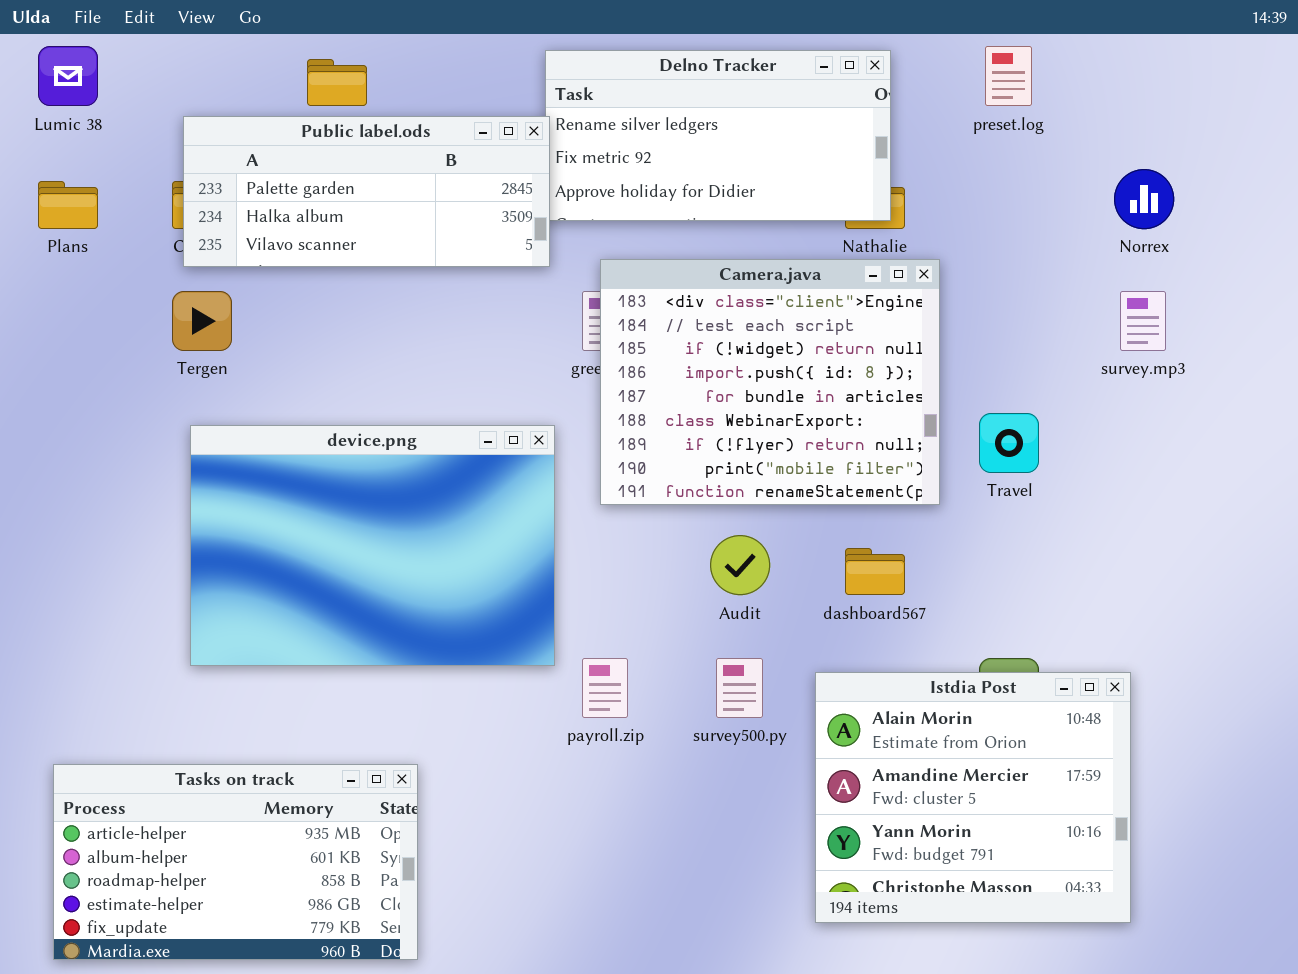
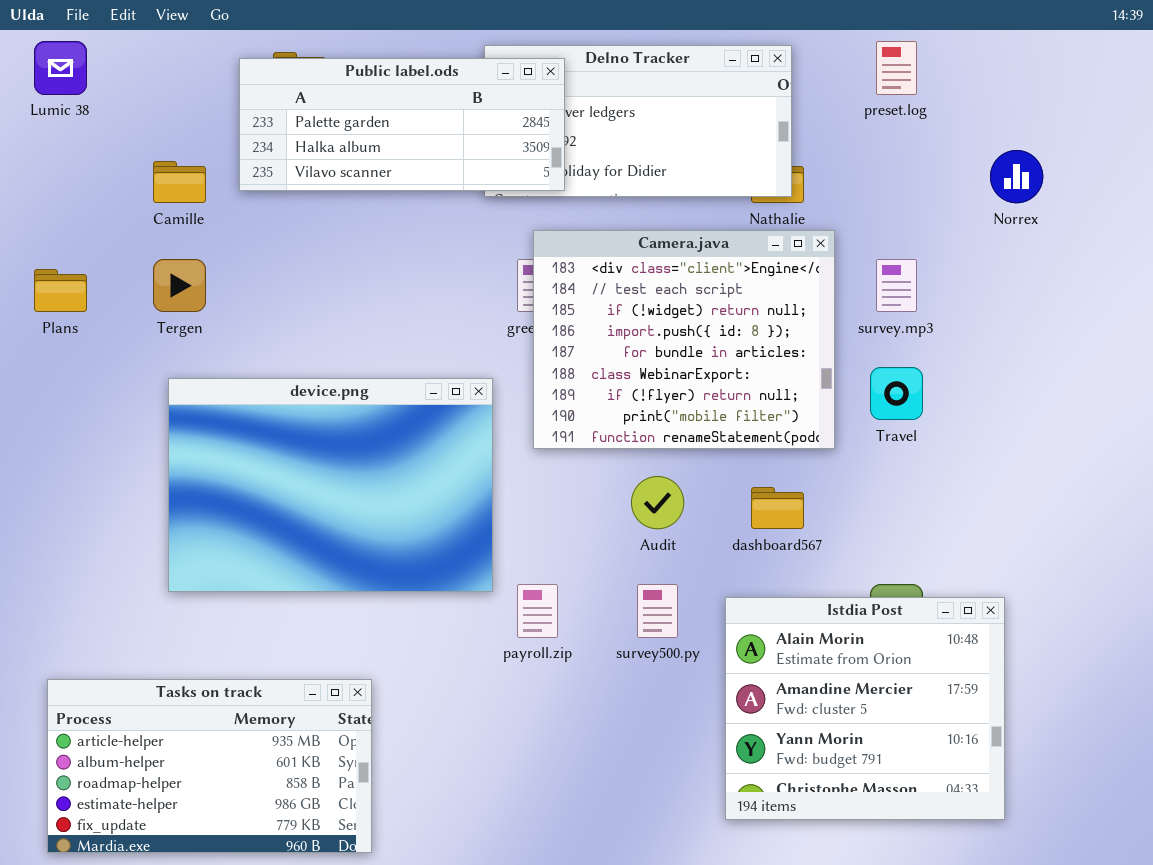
Public label.ods: [183,116,550,267] -> [239,58,565,191], moved
Plans: [38,181,98,229] -> [34,269,87,312], moved
survey.mp3: [1120,291,1166,351] -> [876,259,917,312], moved

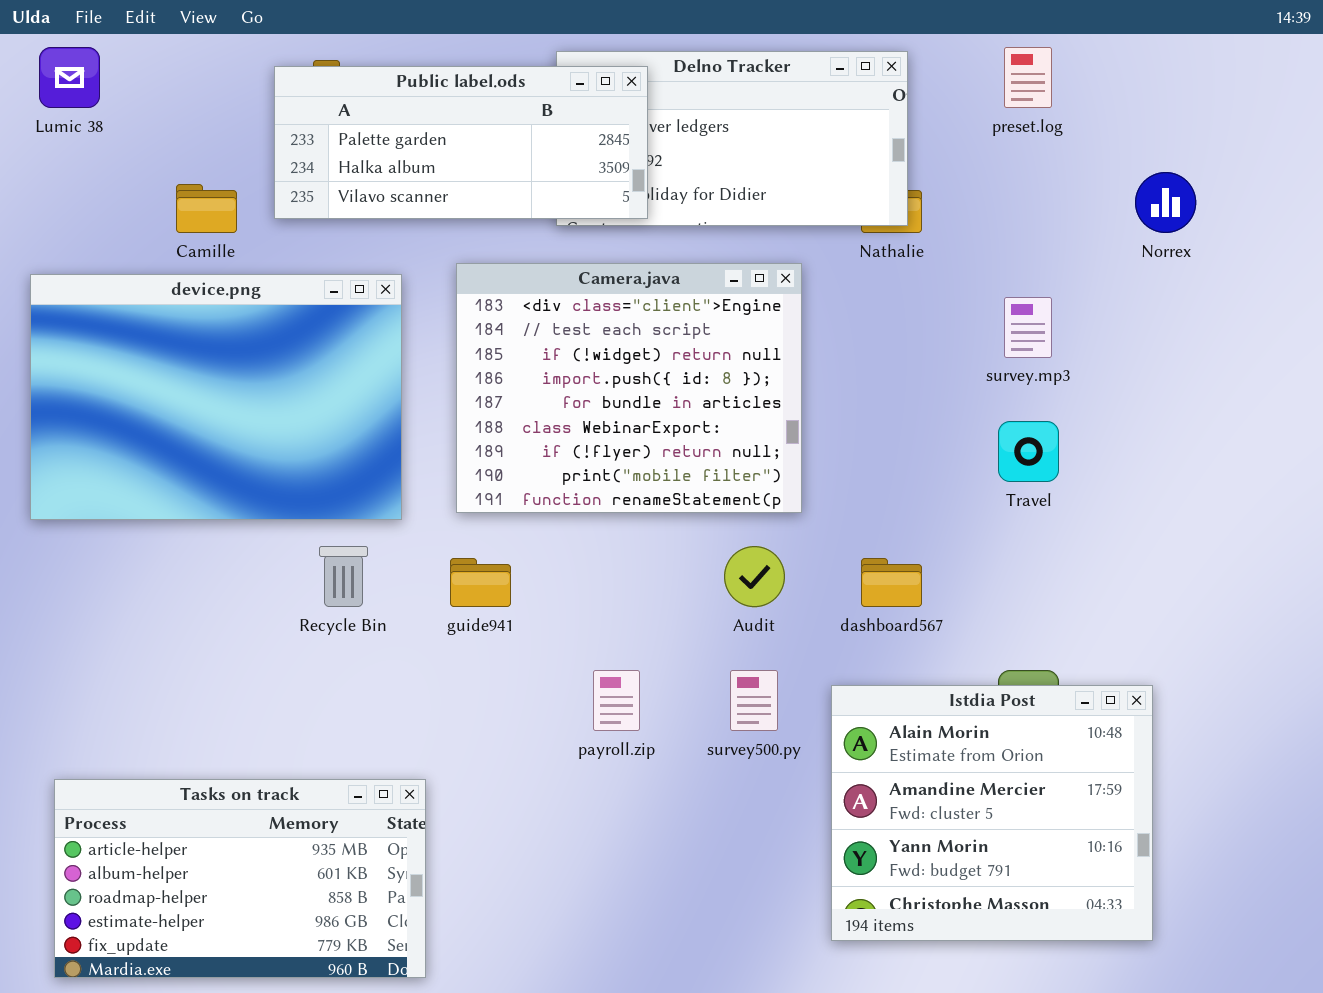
Camera.java: [533,230,835,449] -> [456,263,802,513], moved
device.png: [168,378,493,592] -> [30,274,402,520], moved

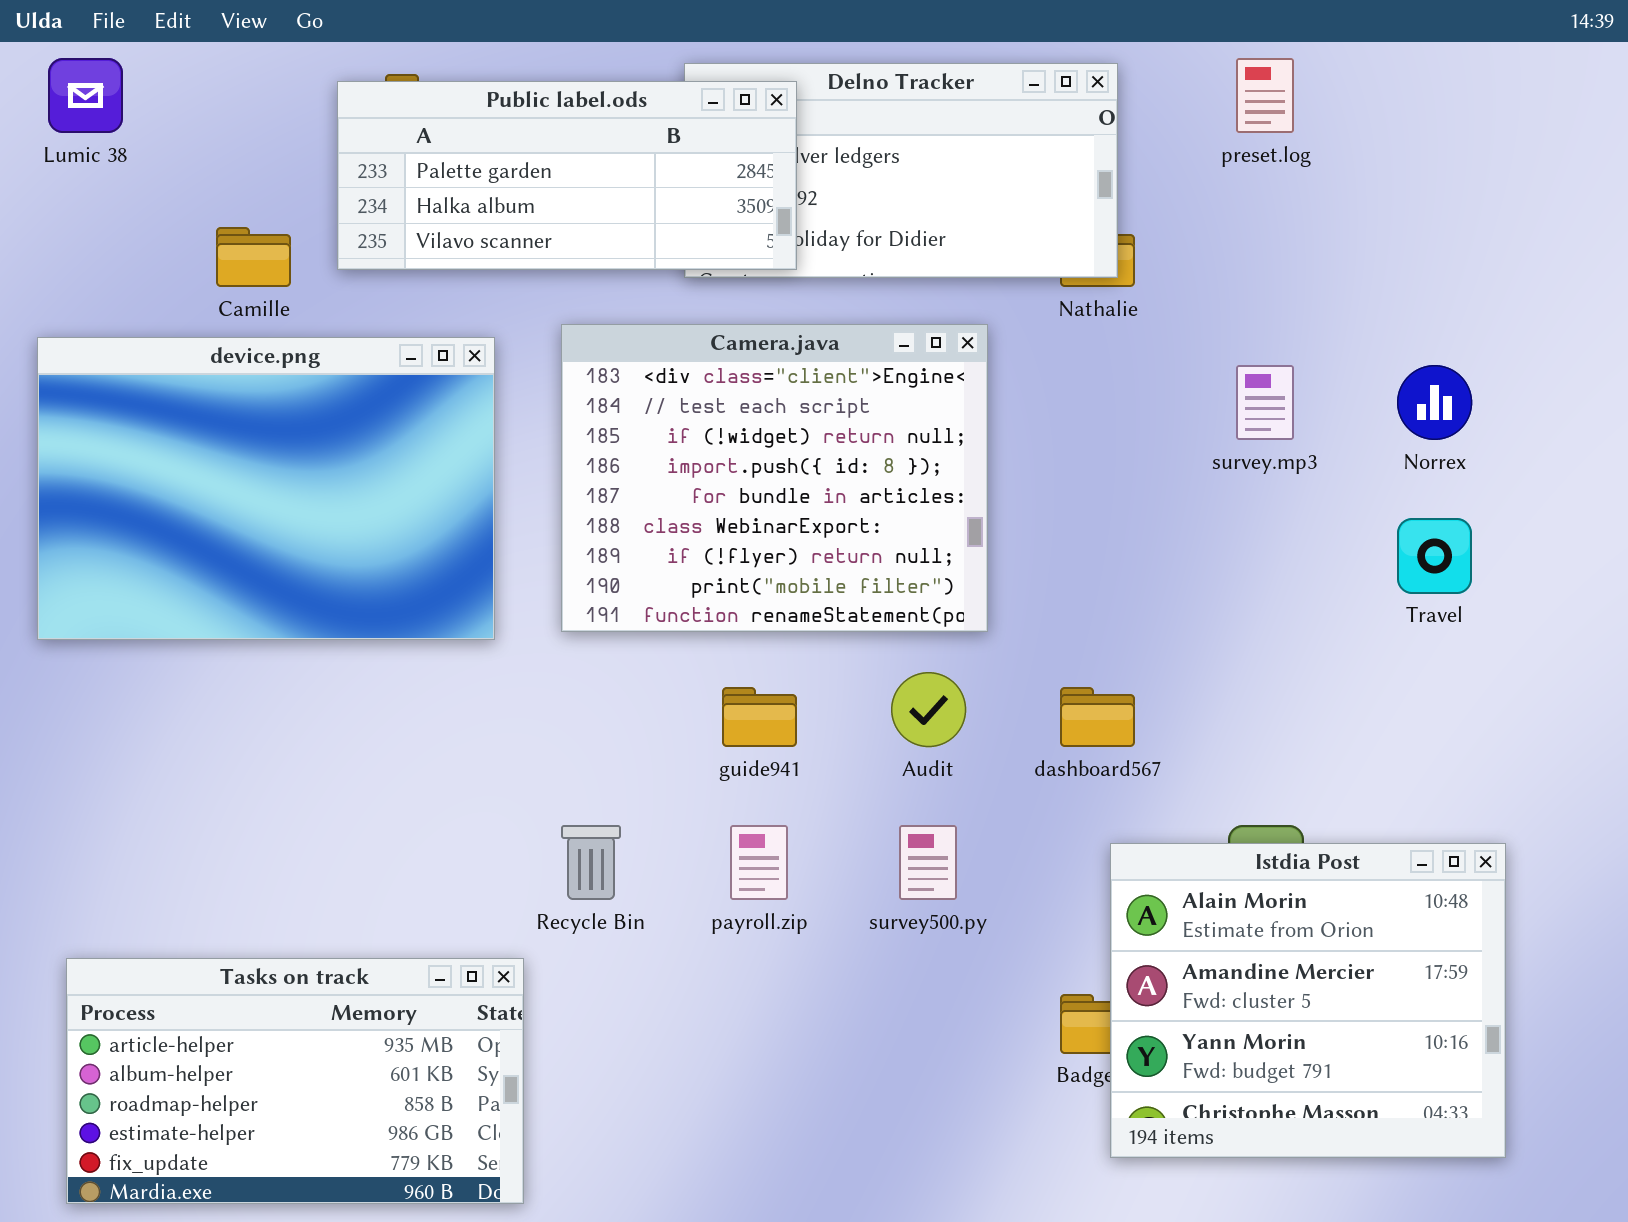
Norrex: [1135,172,1196,233] -> [1397,365,1472,440], moved
Travel: [998,421,1059,482] -> [1397,518,1472,594], moved
Recycle Bin: [319,546,368,607] -> [561,825,621,900], moved
guide941: [450,558,511,607] -> [722,687,797,747], moved
Istdia Post: [831,685,1153,941] -> [1110,843,1506,1158], moved

